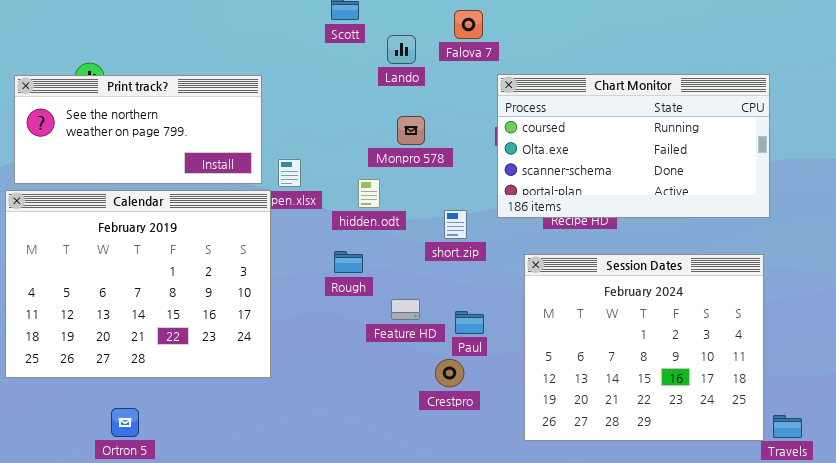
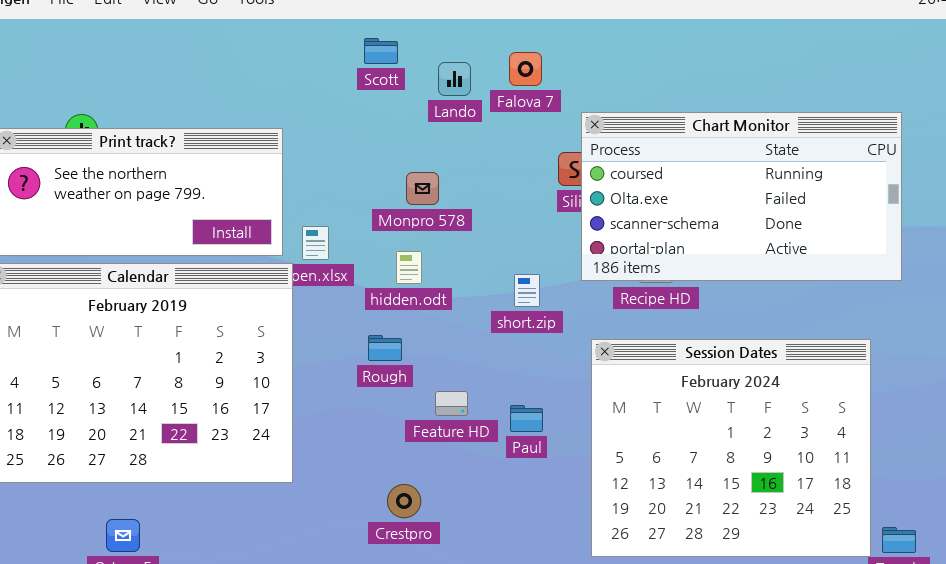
Lando: [387,35,416,64] -> [438,62,471,96], moved
Chart Monitor: [497,74,770,218] -> [581,112,902,281], moved
Monpro 578: [397,116,425,145] -> [406,172,439,205], moved
short.zip: [444,210,467,239] -> [514,274,540,307], moved
Crestpro: [435,359,464,387] -> [387,484,421,518], moved

